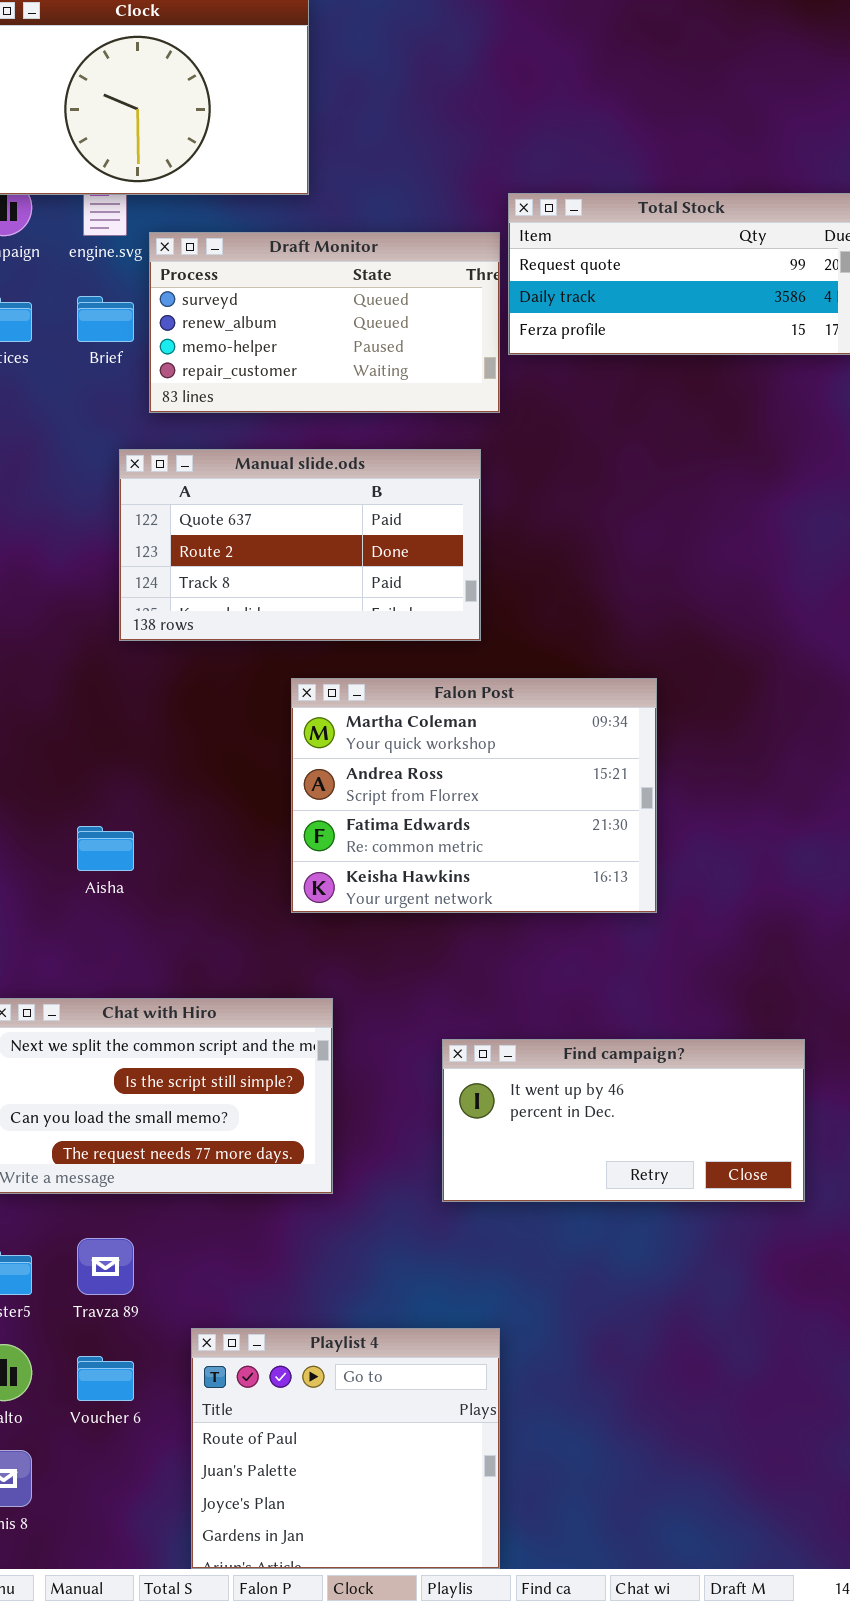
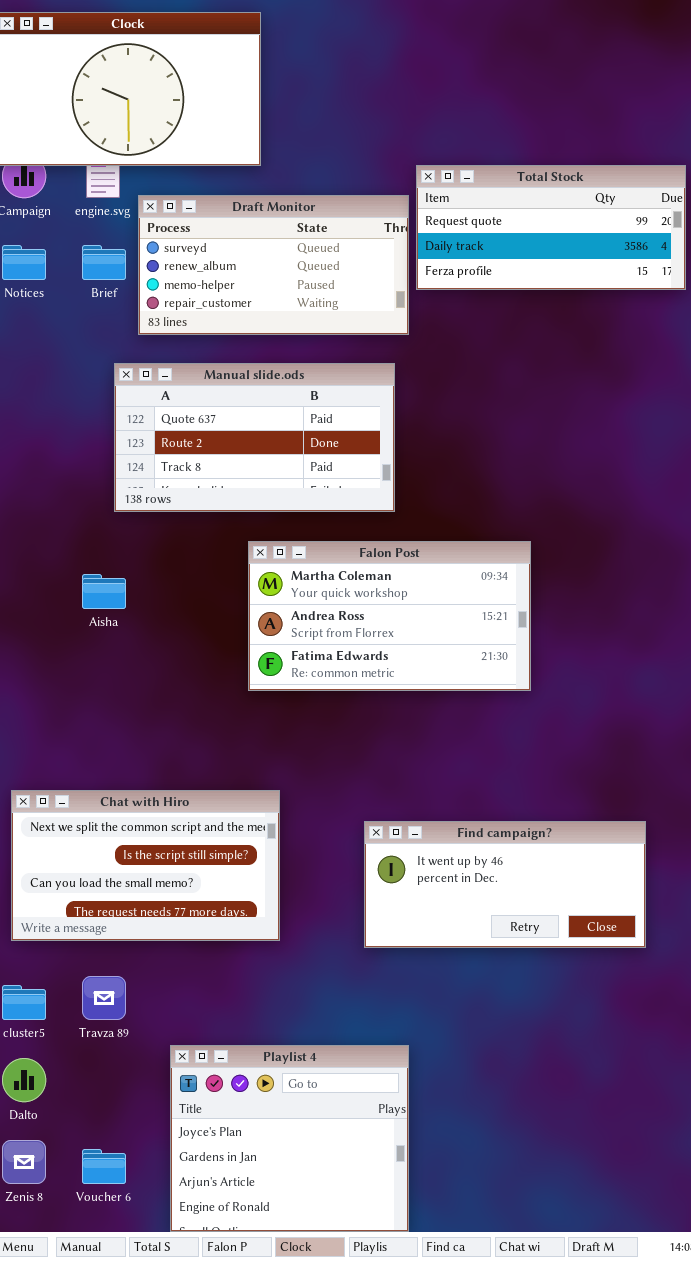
Falon Post: [291,678,657,913] -> [248,541,531,691], resized
Aisha: [77,826,134,871] -> [82,574,126,609], moved
Playlist 4: [191,1328,500,1569] -> [170,1045,409,1232], scrolled down 2 rows
Voucher 6: [77,1356,134,1401] -> [82,1149,126,1184], moved

